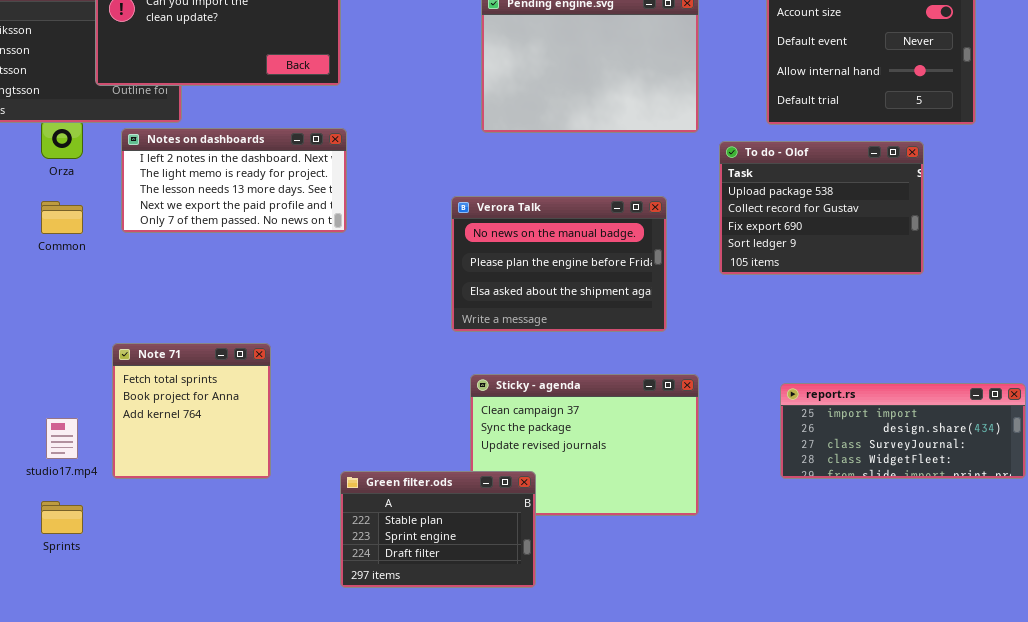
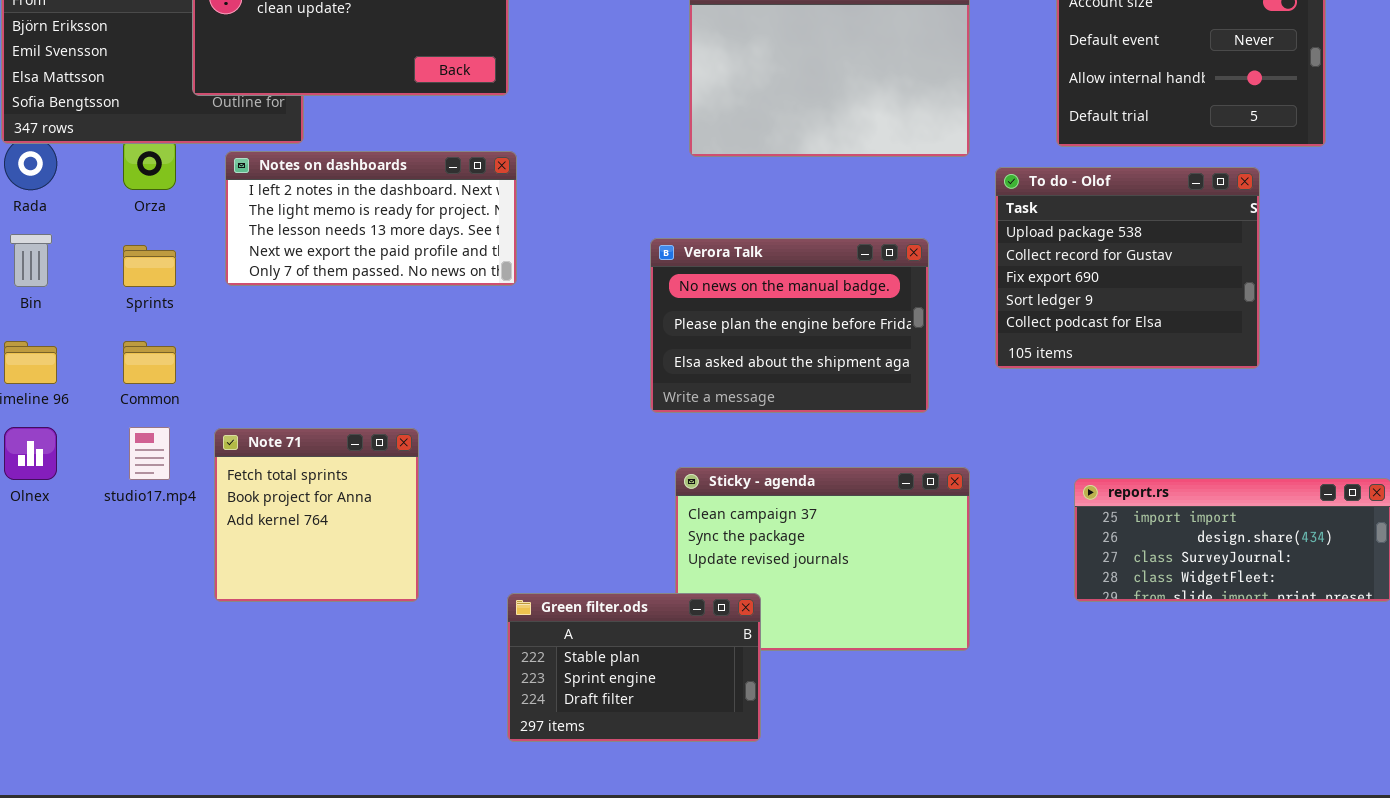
To do - Olof: [719,141,924,275] -> [995,167,1260,369], resized
Common: [41,201,83,234] -> [123,341,176,384], moved
studio17.mp4: [46,418,78,459] -> [129,427,170,480], moved
Sprints: [41,501,83,534] -> [123,245,176,287], moved

